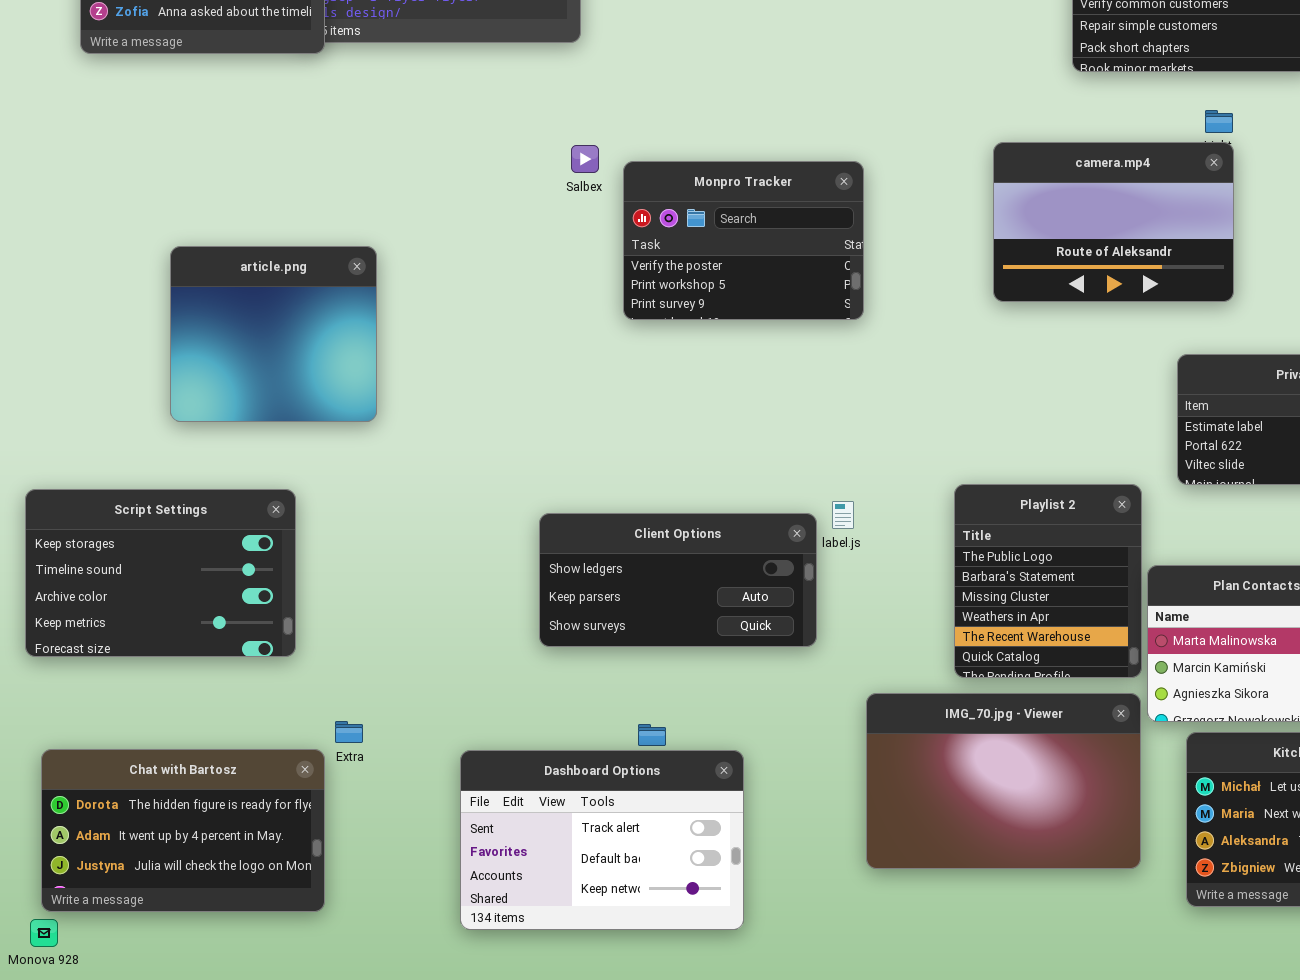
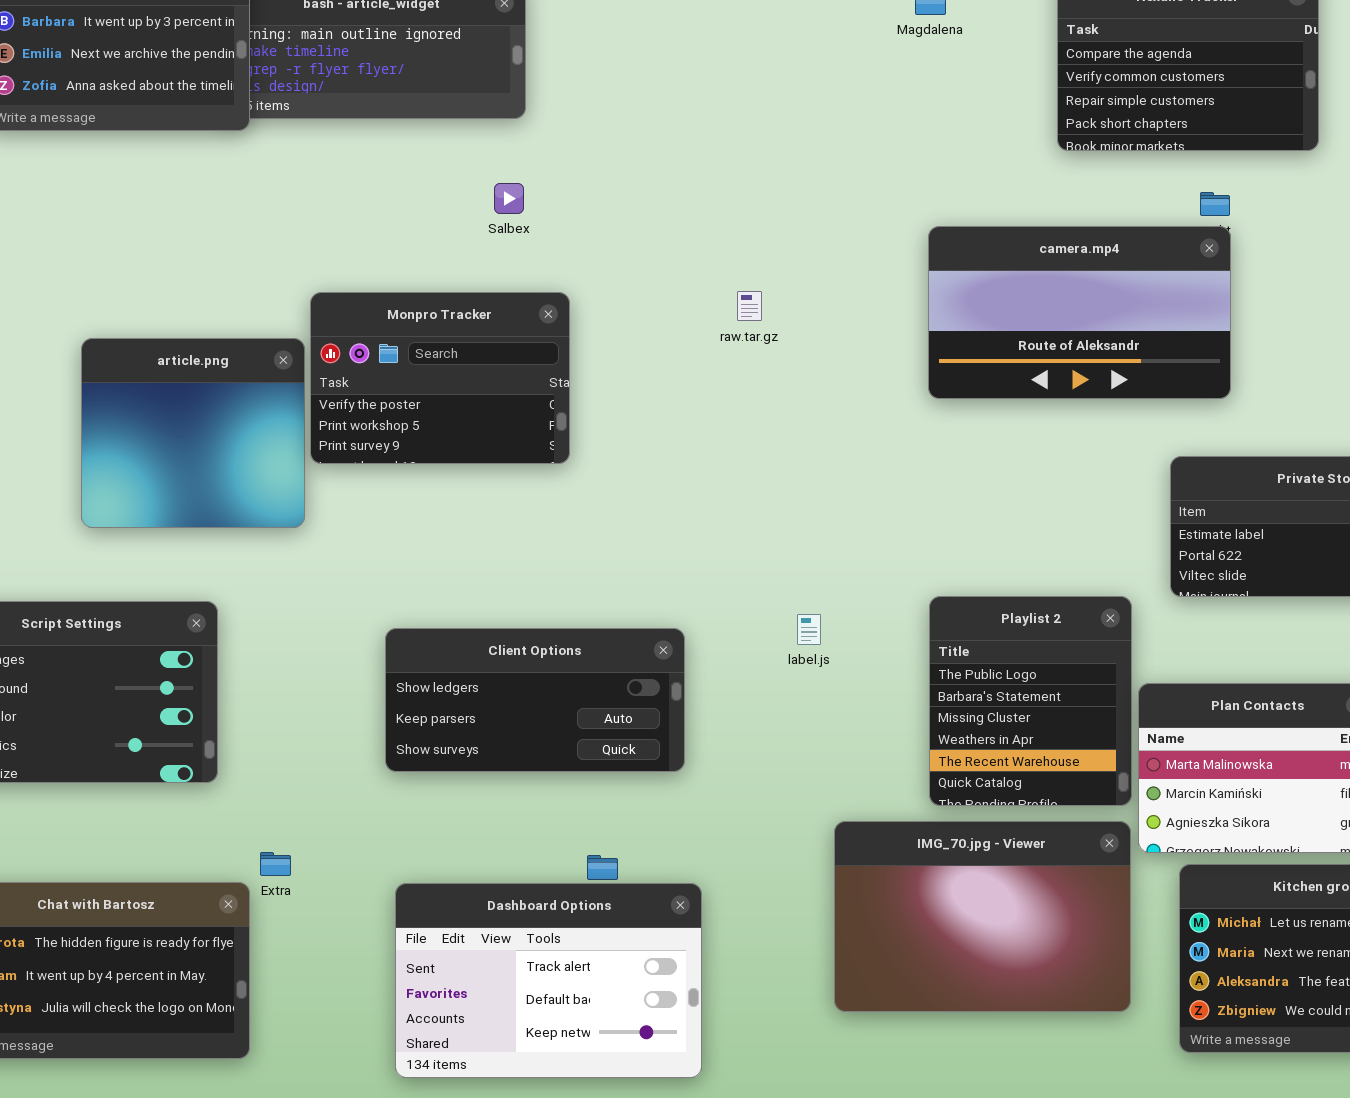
camera.mp4: [993,142,1234,302] -> [928,226,1231,399], resized
Salbex: [571,145,599,173] -> [494,183,524,214], moved
Monpro Tracker: [623,161,864,320] -> [310,292,570,464], moved
Client Options: [539,513,817,647] -> [385,628,685,772], moved

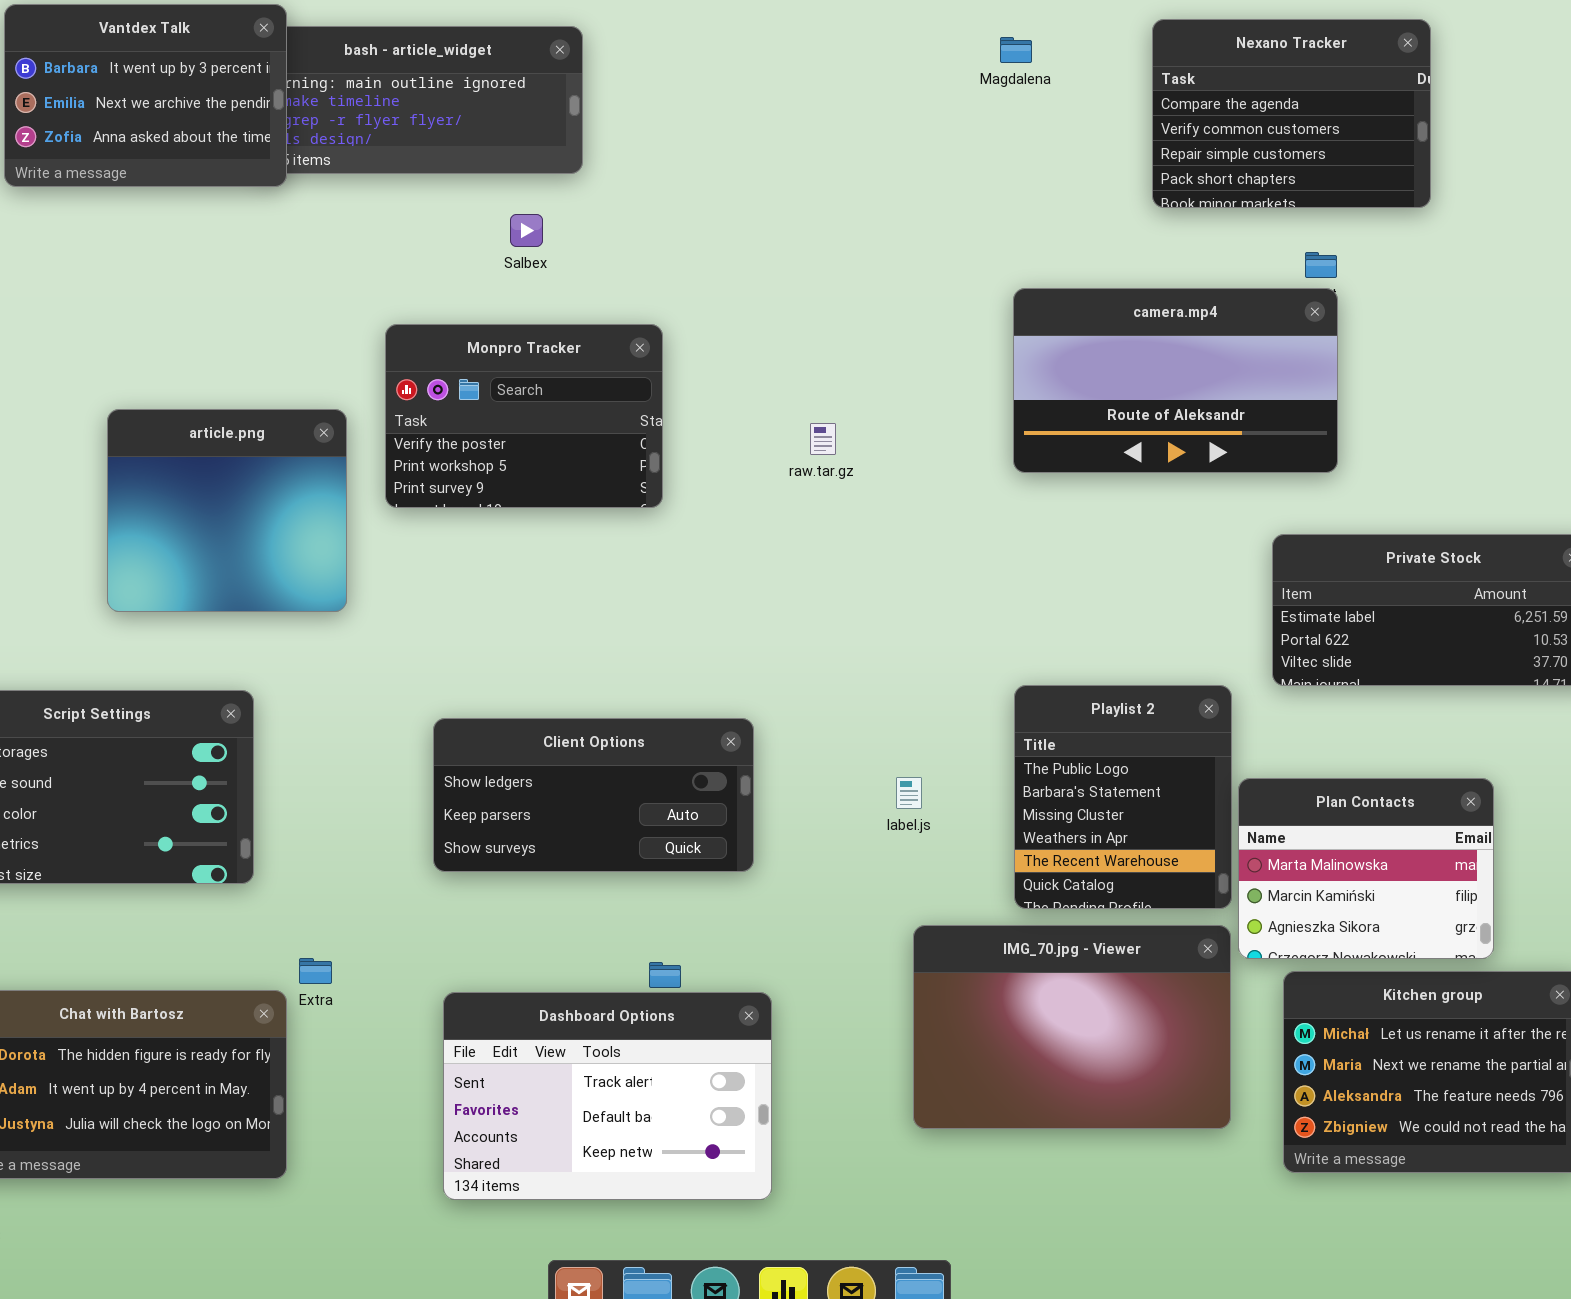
Salbex: [494,183,524,214] -> [510,214,543,247], moved
raw.tar.gz: [737,291,762,321] -> [810,423,836,455], moved
Monpro Tracker: [310,292,570,464] -> [385,324,663,508], moved
label.js: [797,614,821,645] -> [896,777,922,809], moved

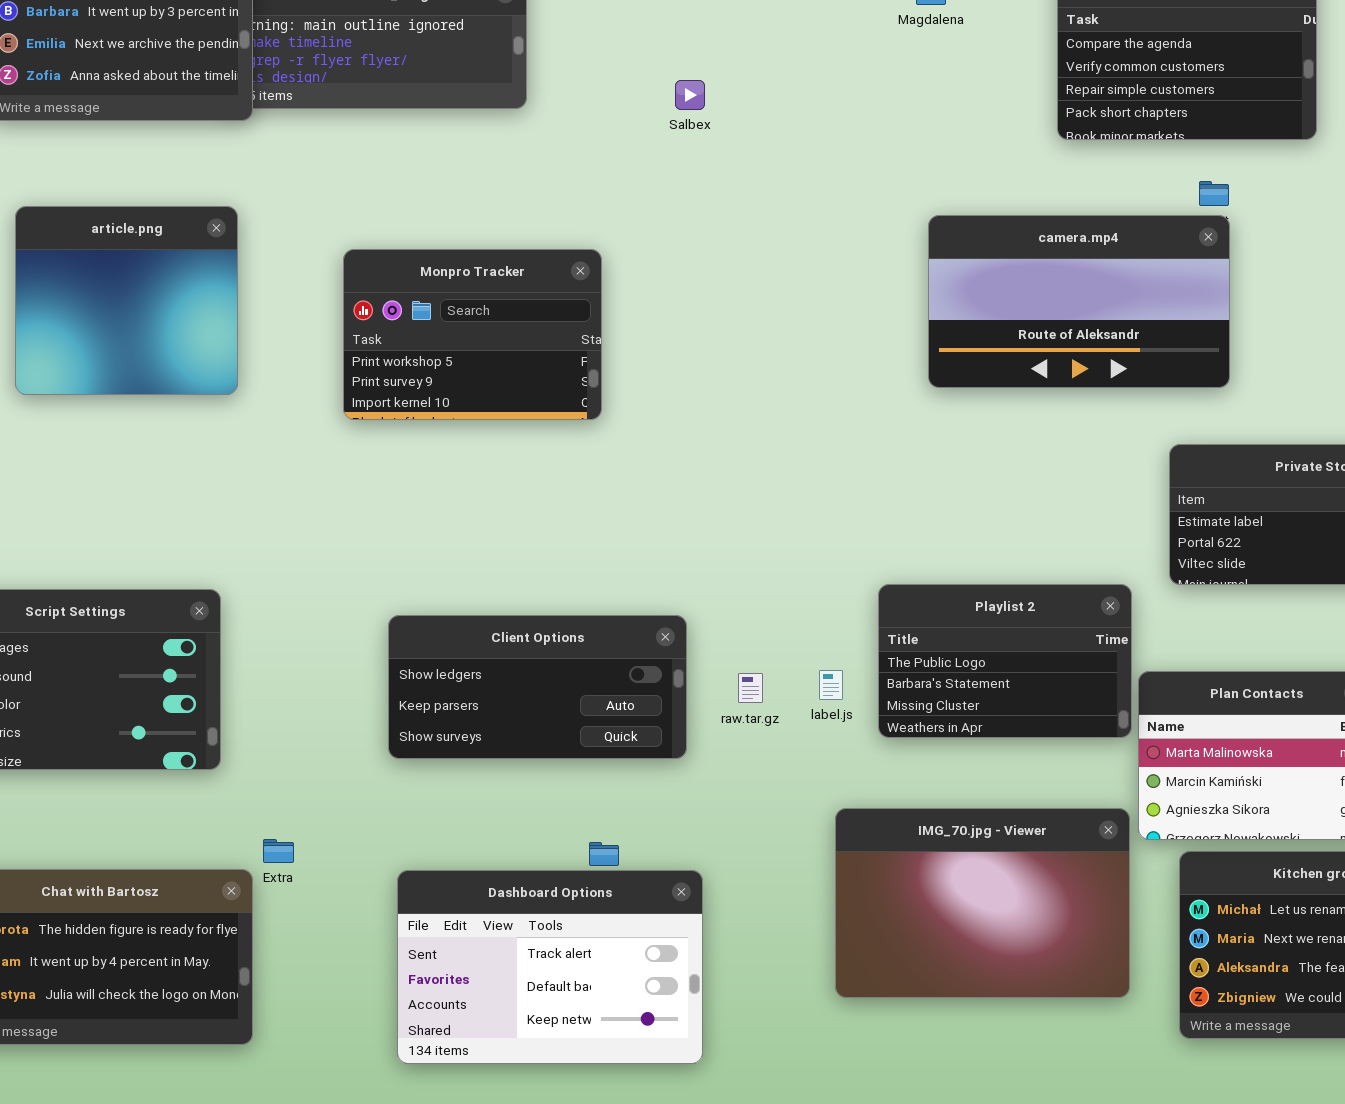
Salbex: [510,214,543,247] -> [675,80,705,110], moved
Monpro Tracker: [385,324,663,508] -> [343,249,602,420], scrolled down 1 row
article.png: [107,409,347,612] -> [15,206,238,395], moved
raw.tar.gz: [810,423,836,455] -> [738,673,763,703], moved
Playlist 2: [1014,685,1232,909] -> [878,584,1132,738], resized

